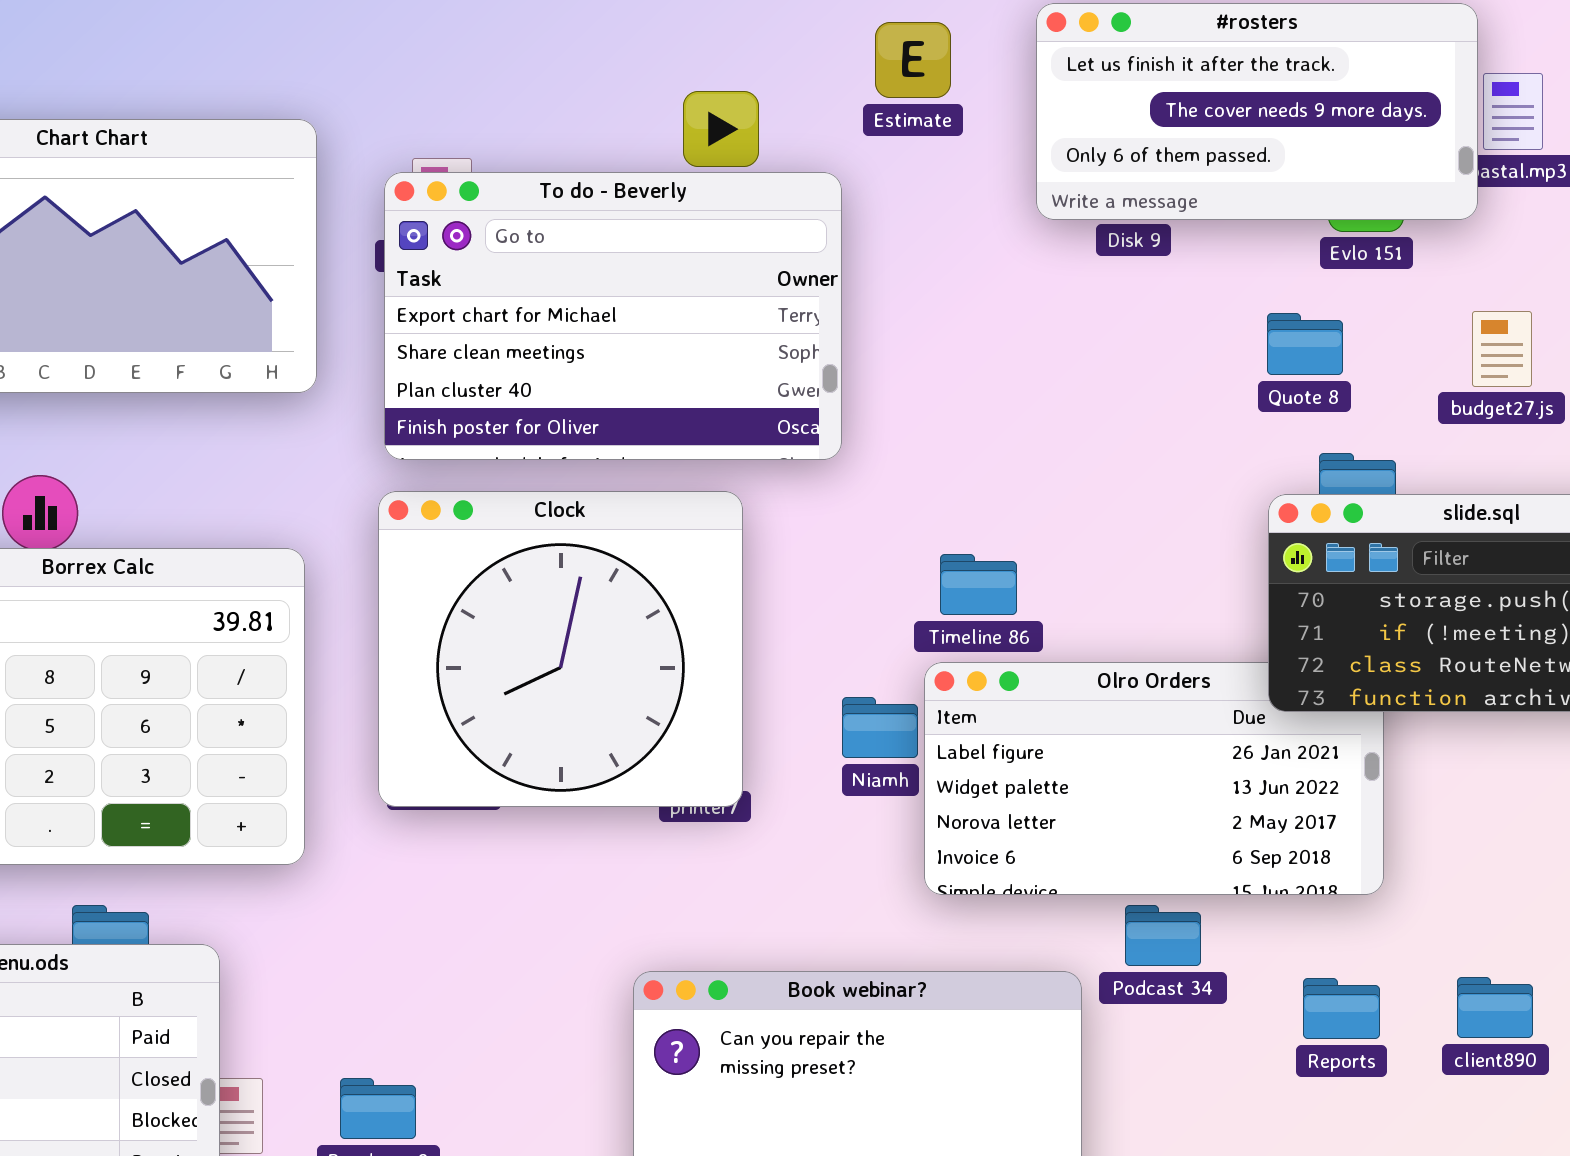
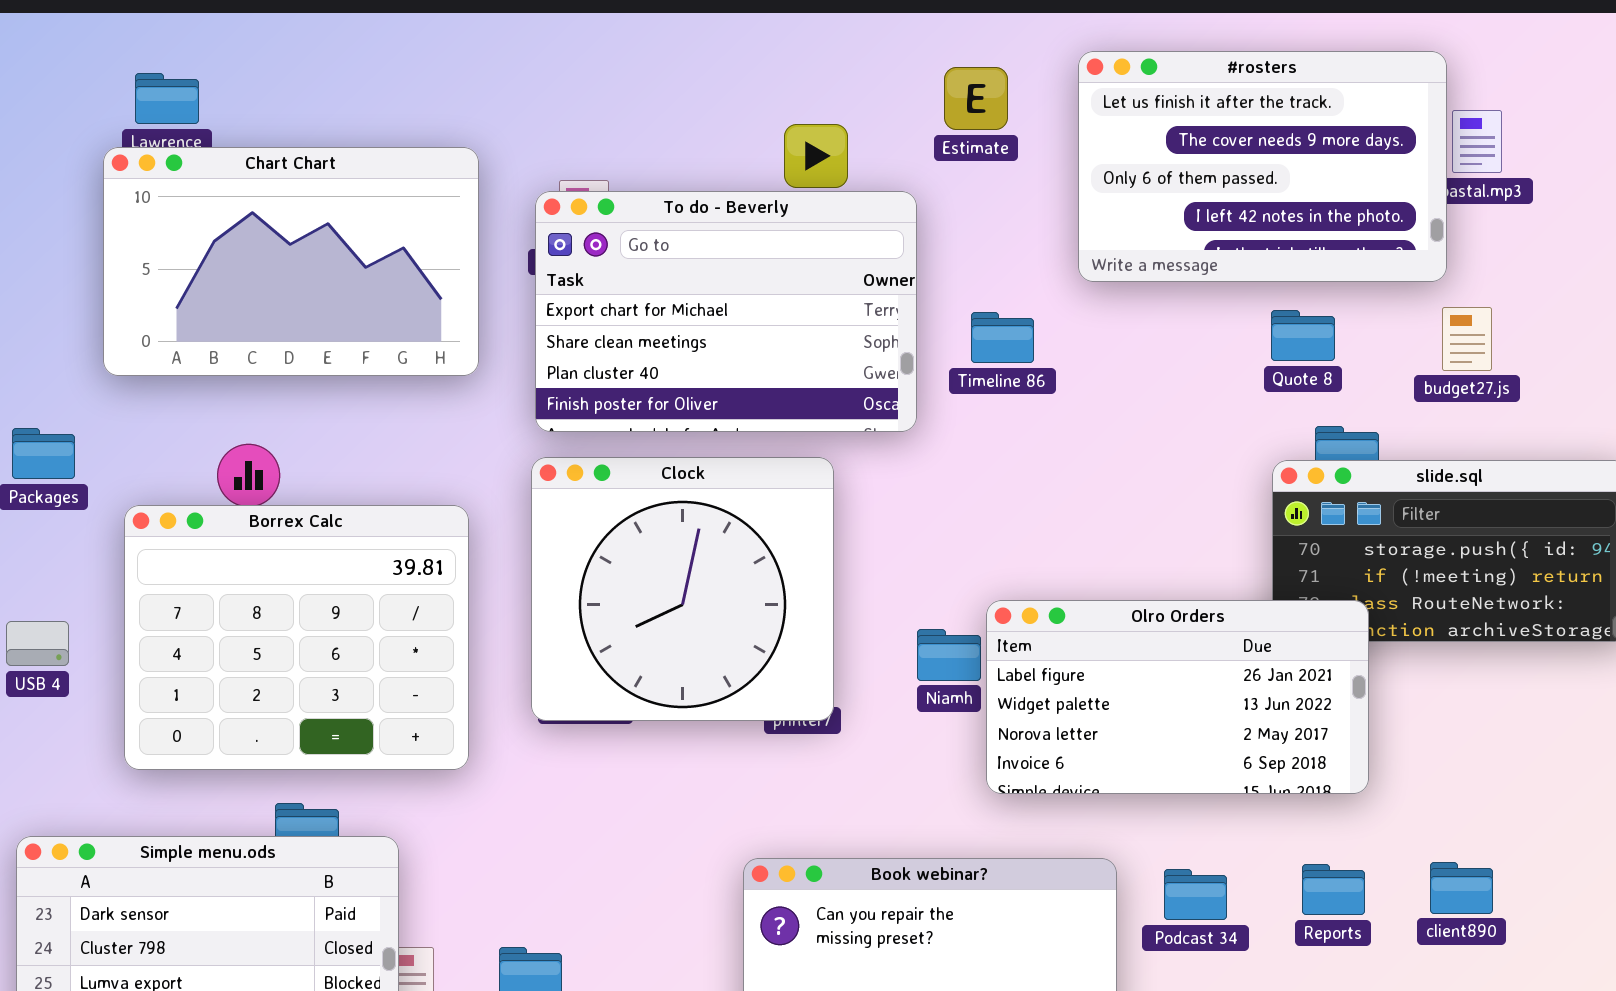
#rosters: [1036,3,1478,220] -> [1078,51,1447,282], resized
Timeline 86: [940,554,1017,615] -> [971,312,1034,363], moved
Olro Orders: [924,662,1384,895] -> [986,600,1369,794], raised
Podcast 34: [1125,905,1201,966] -> [1164,869,1227,920], moved

